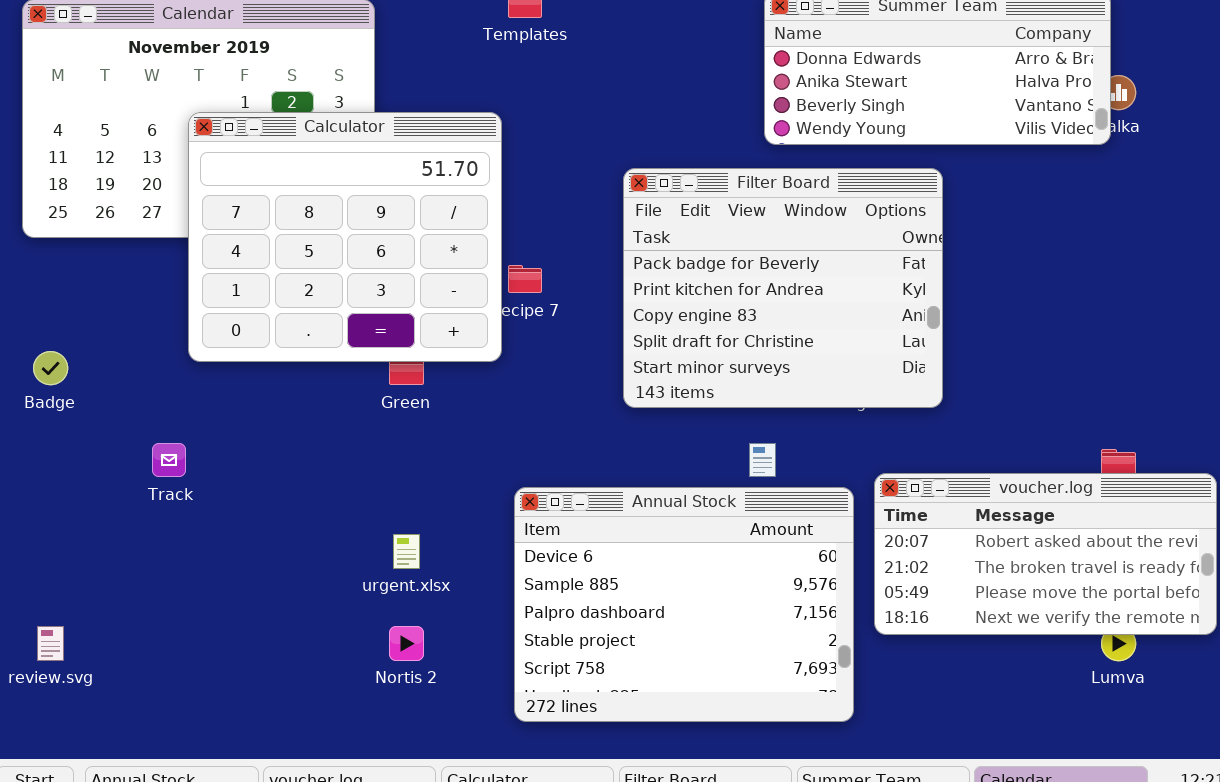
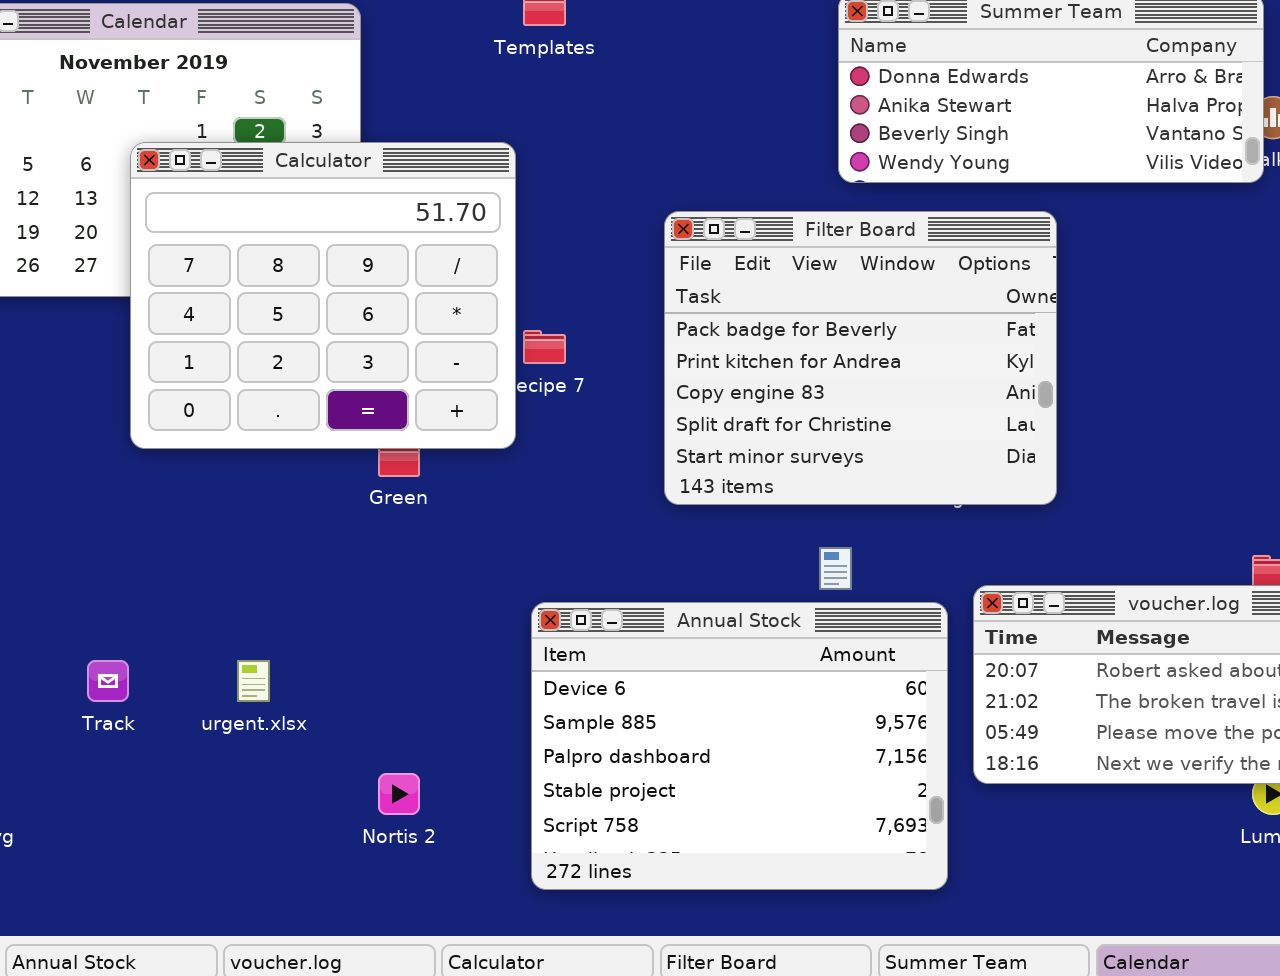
Track: [152,443,186,477] -> [87,660,129,702], moved
urgent.xlsx: [393,534,420,569] -> [237,660,270,702], moved

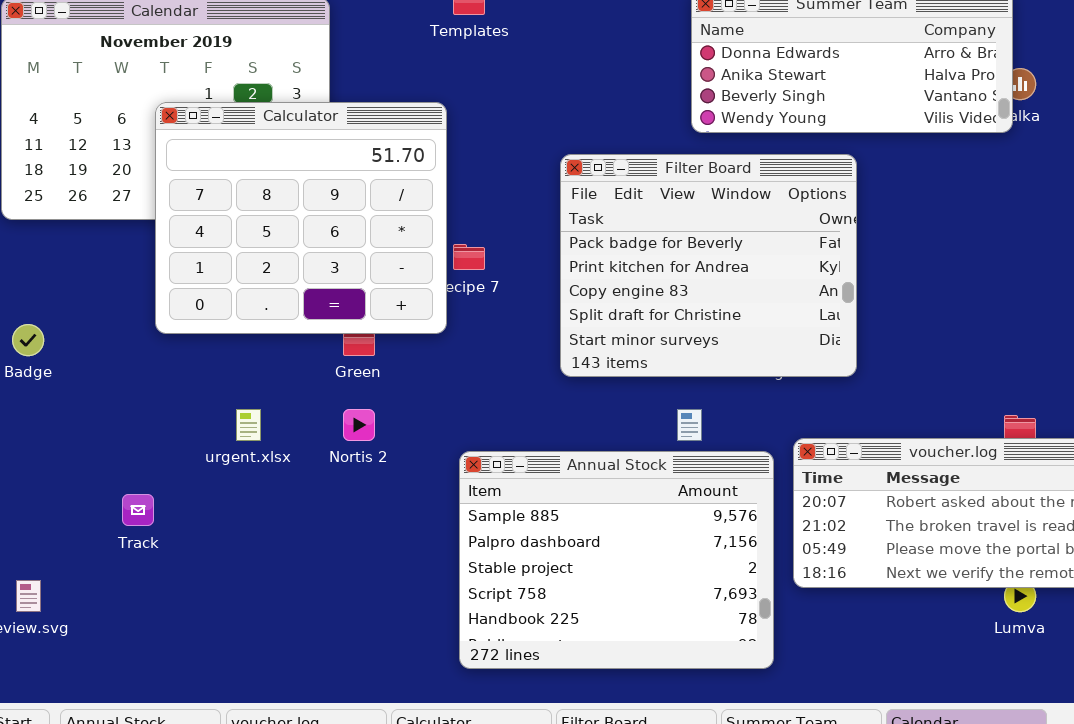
Annual Stock: [531,602,948,890] -> [459,451,774,669], scrolled down 1 row
urgent.xlsx: [237,660,270,702] -> [236,409,261,441], moved
Nortis 2: [378,773,420,815] -> [343,409,375,441], moved

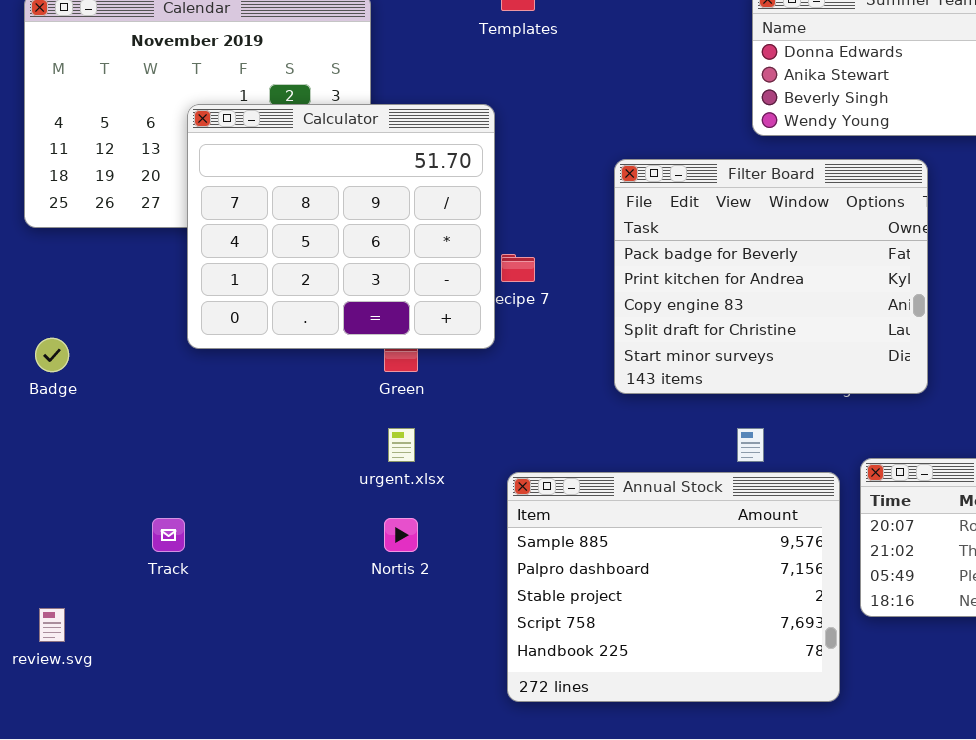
urgent.xlsx: [236,409,261,441] -> [388,428,415,462], moved
Nortis 2: [343,409,375,441] -> [384,518,418,552], moved

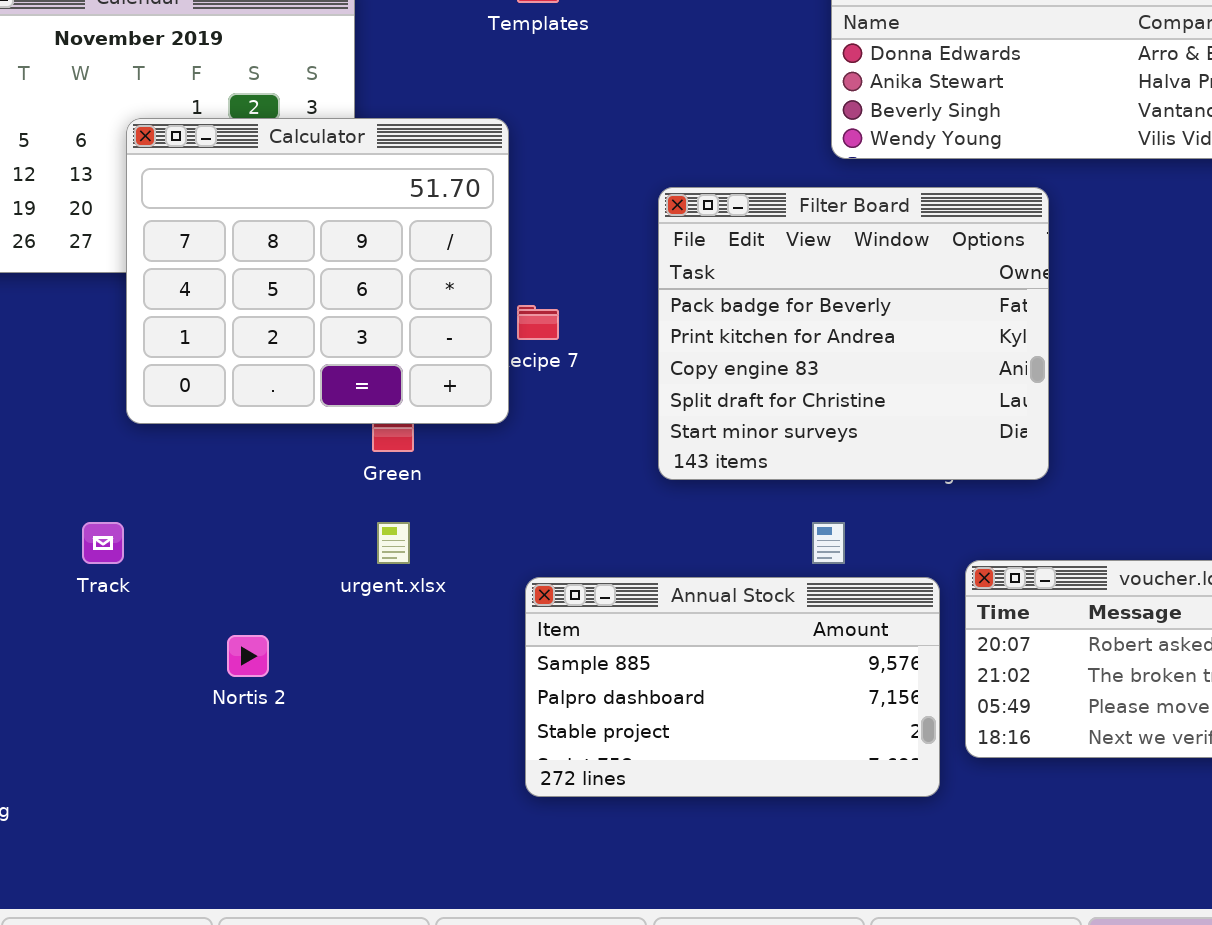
Annual Stock: [507,472,840,702] -> [525,577,940,797], resized
Track: [152,518,185,552] -> [82,522,124,564], moved
Nortis 2: [384,518,418,552] -> [227,635,269,677], moved

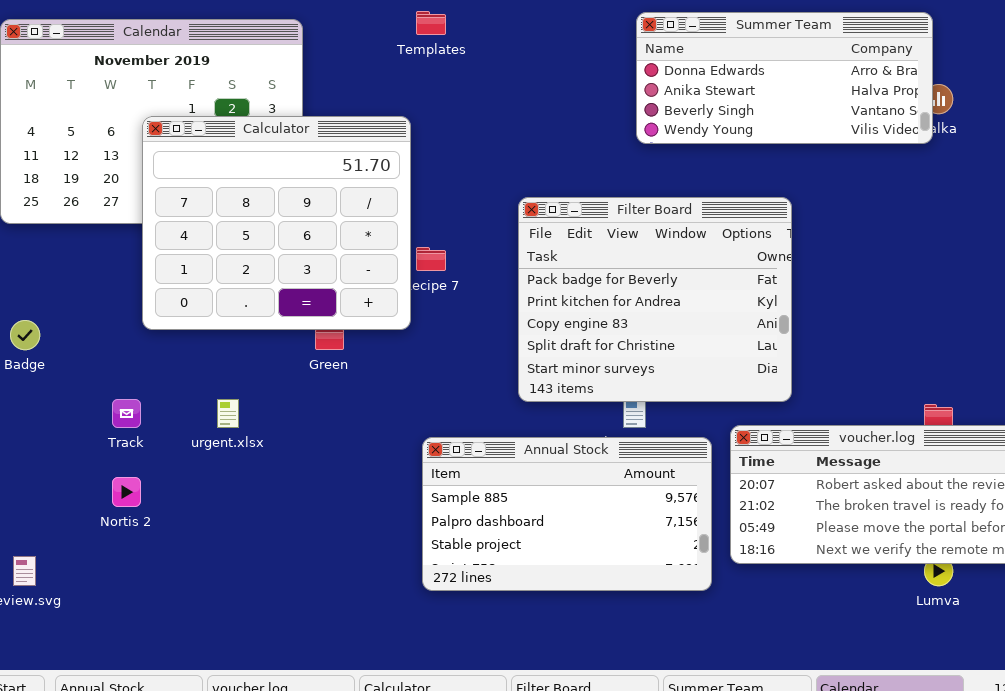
Filter Board: [658,187,1049,480] -> [518,197,792,402], moved
urgent.xlsx: [377,522,410,564] -> [217,399,239,428], moved
Nortis 2: [227,635,269,677] -> [112,477,141,507], moved

